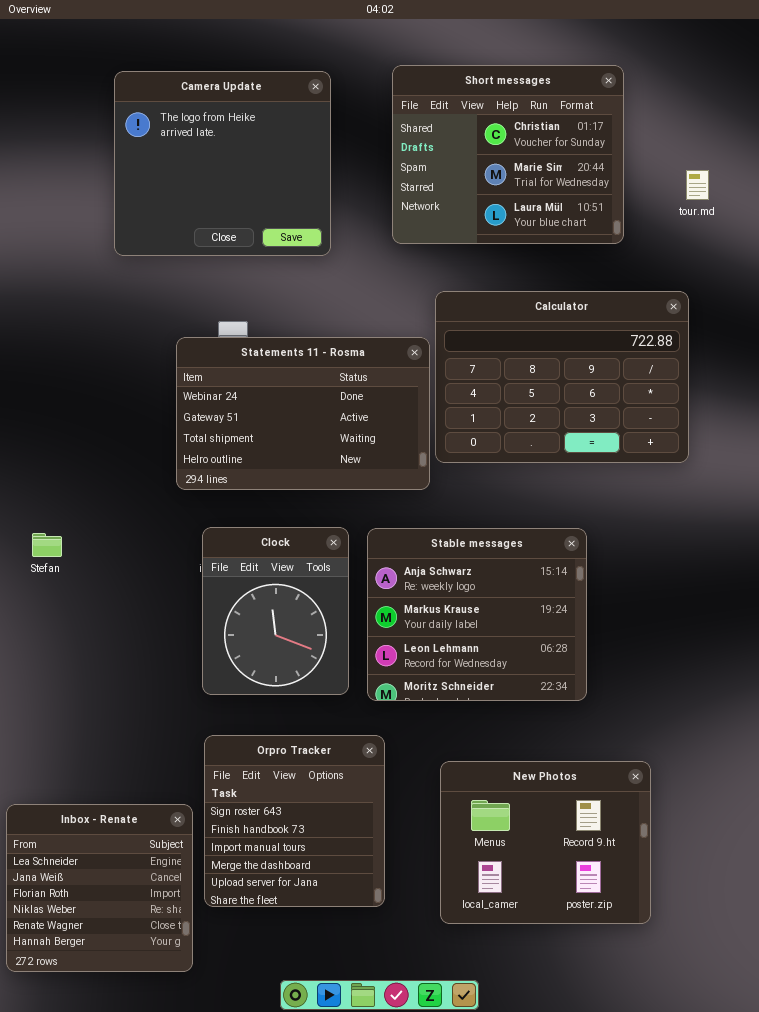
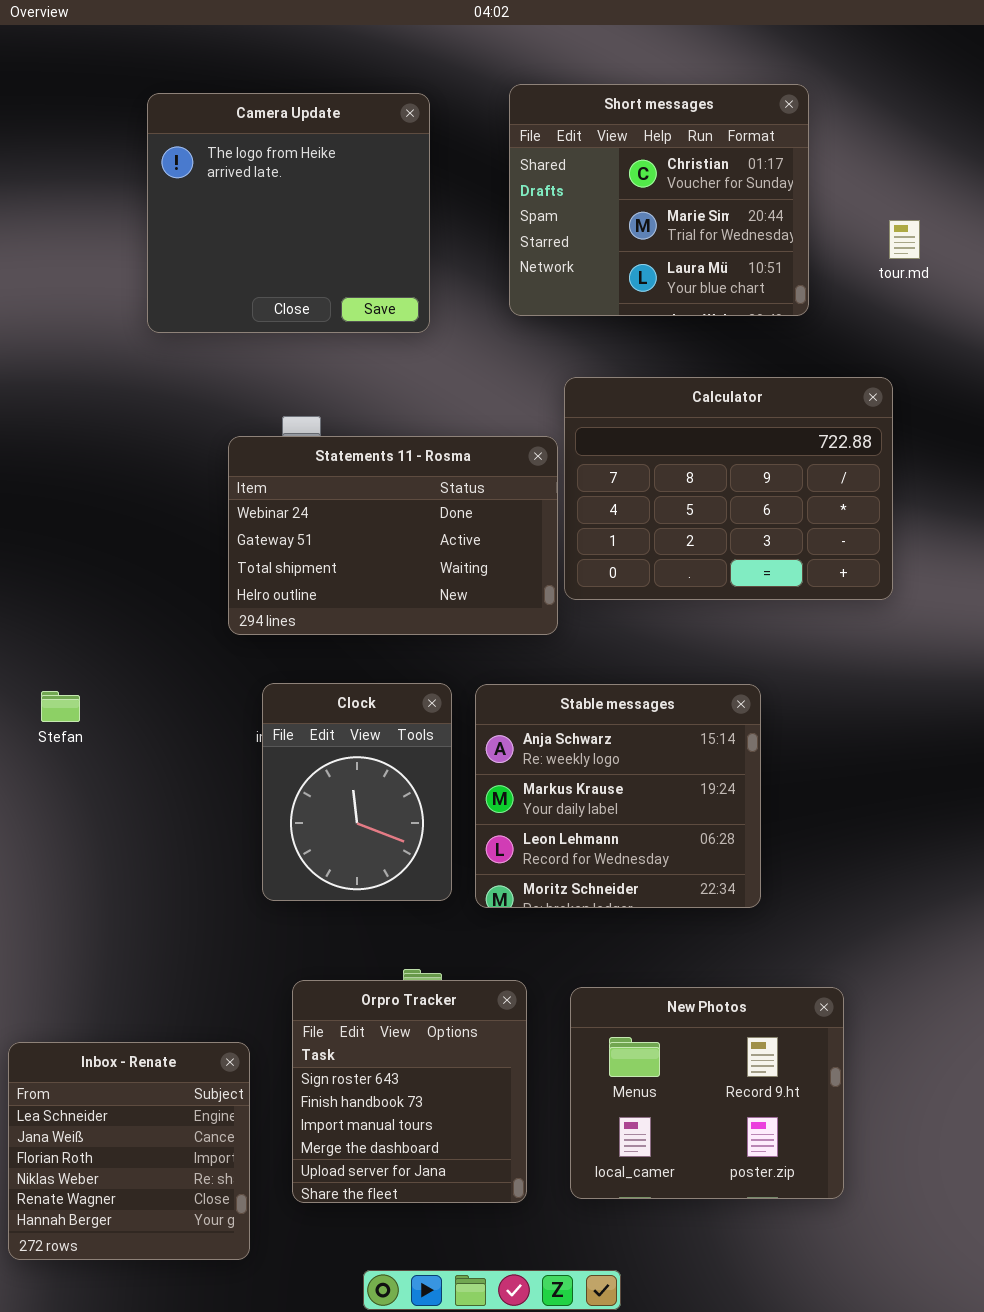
Orpro Tracker: [204,735,385,907] -> [292,980,527,1203], moved

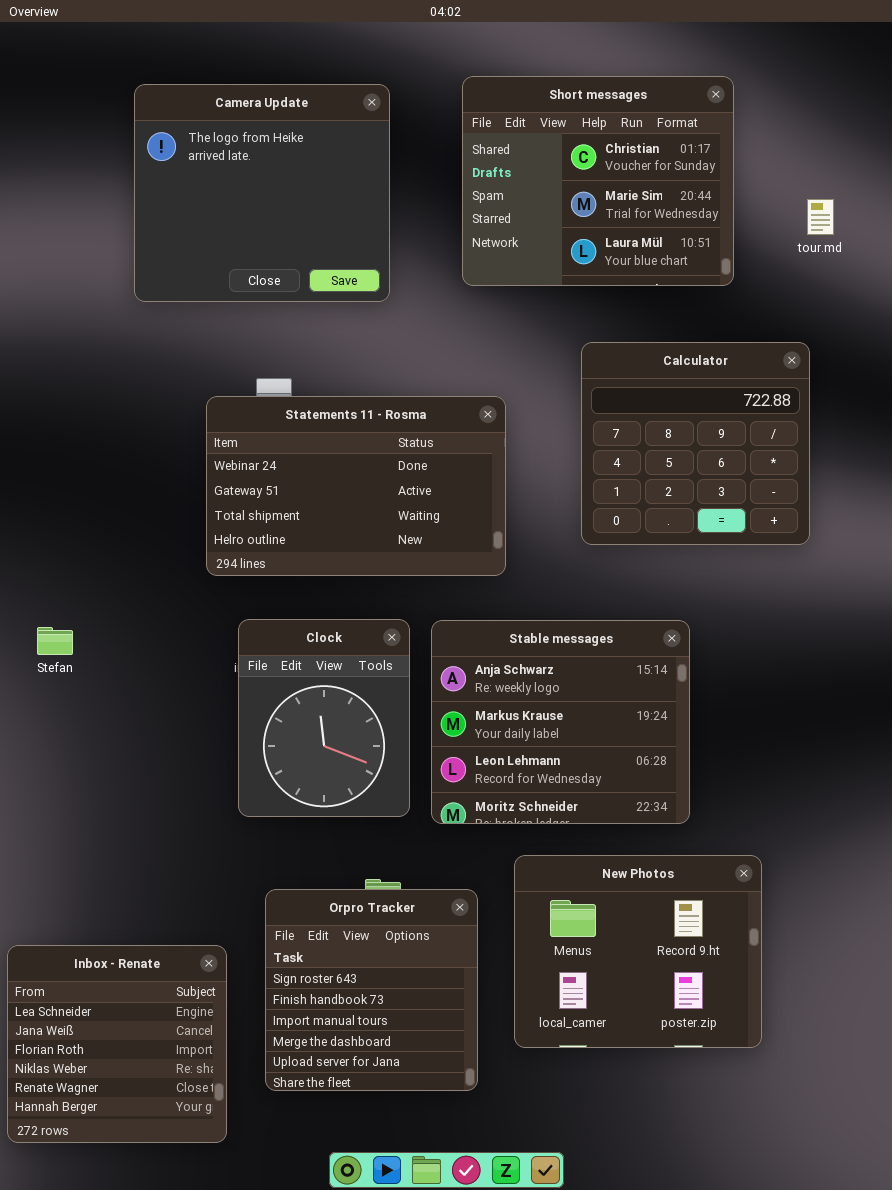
Calculator: [564,377,893,600] -> [581,342,810,545], resized
New Photos: [570,987,844,1199] -> [514,855,762,1048], moved

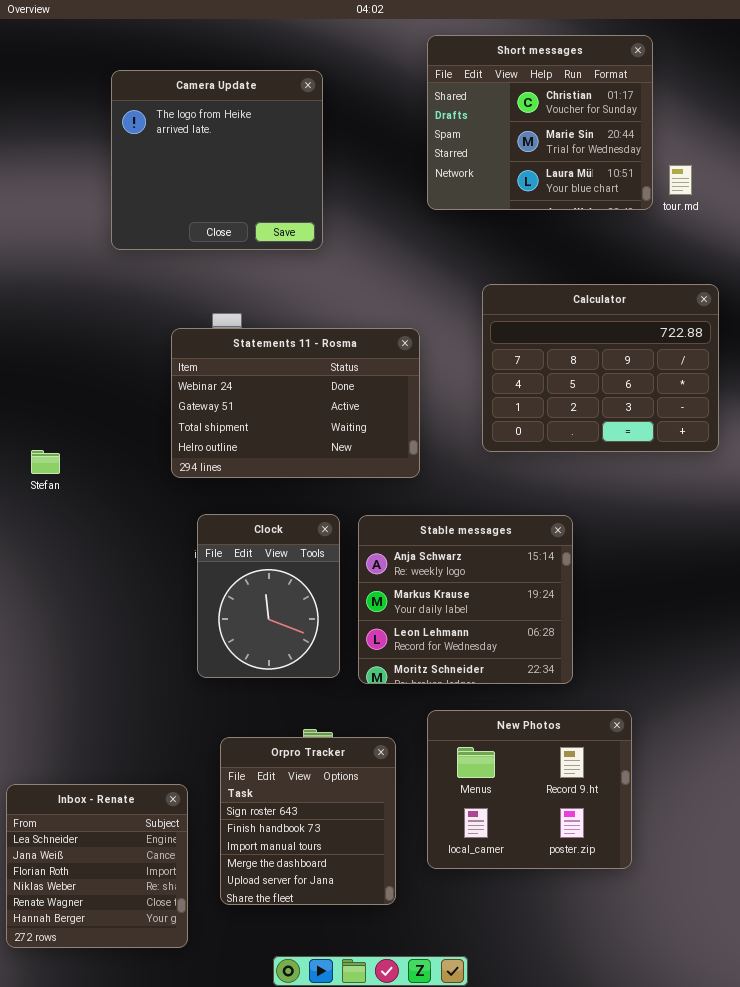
Short messages: [462,76,734,286] -> [427,35,653,210], moved
Calculator: [581,342,810,545] -> [482,284,719,452], resized
Stefan: [37,627,73,655] -> [31,450,60,474], moved

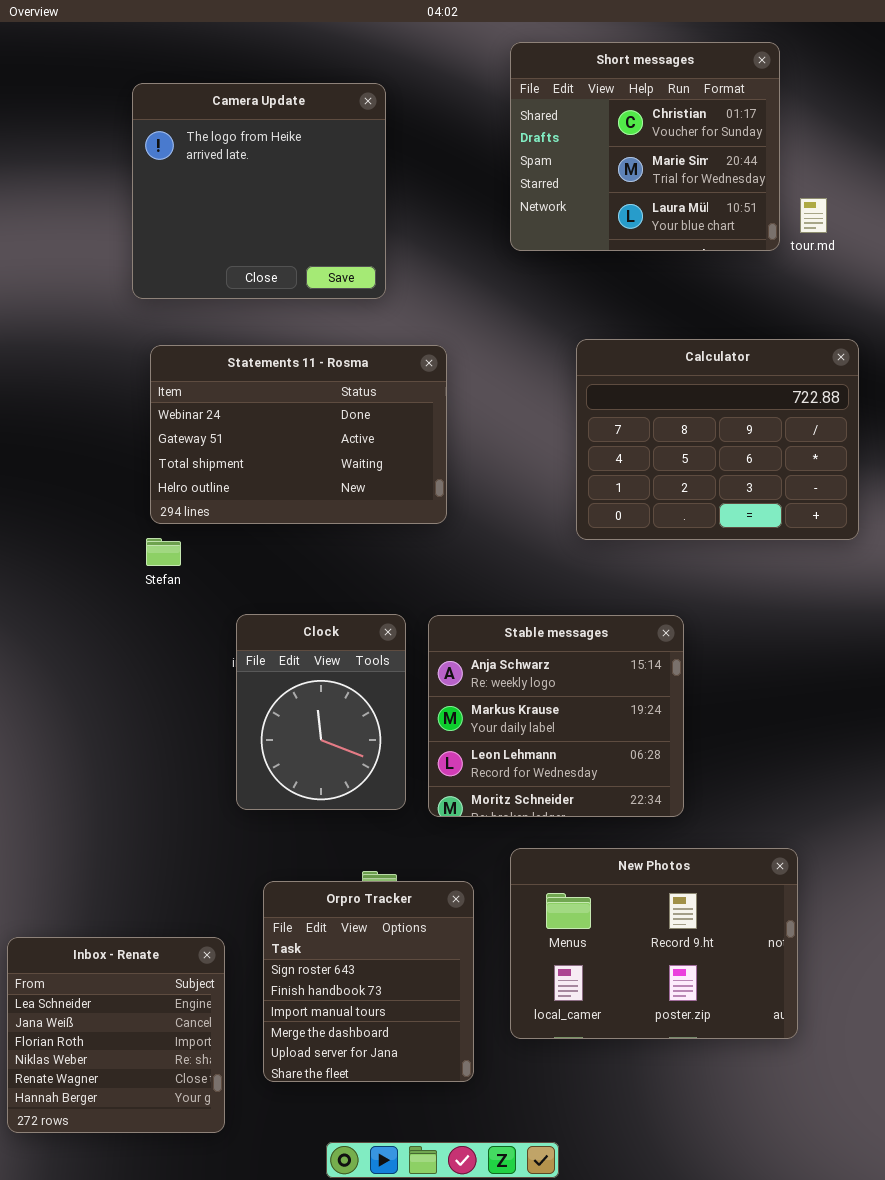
Statements 11 - Rosma: [171,328,420,478] -> [150,345,447,524], moved
Stefan: [31,450,60,474] -> [146,538,181,566], moved
New Photos: [427,710,632,869] -> [510,848,798,1039], resized

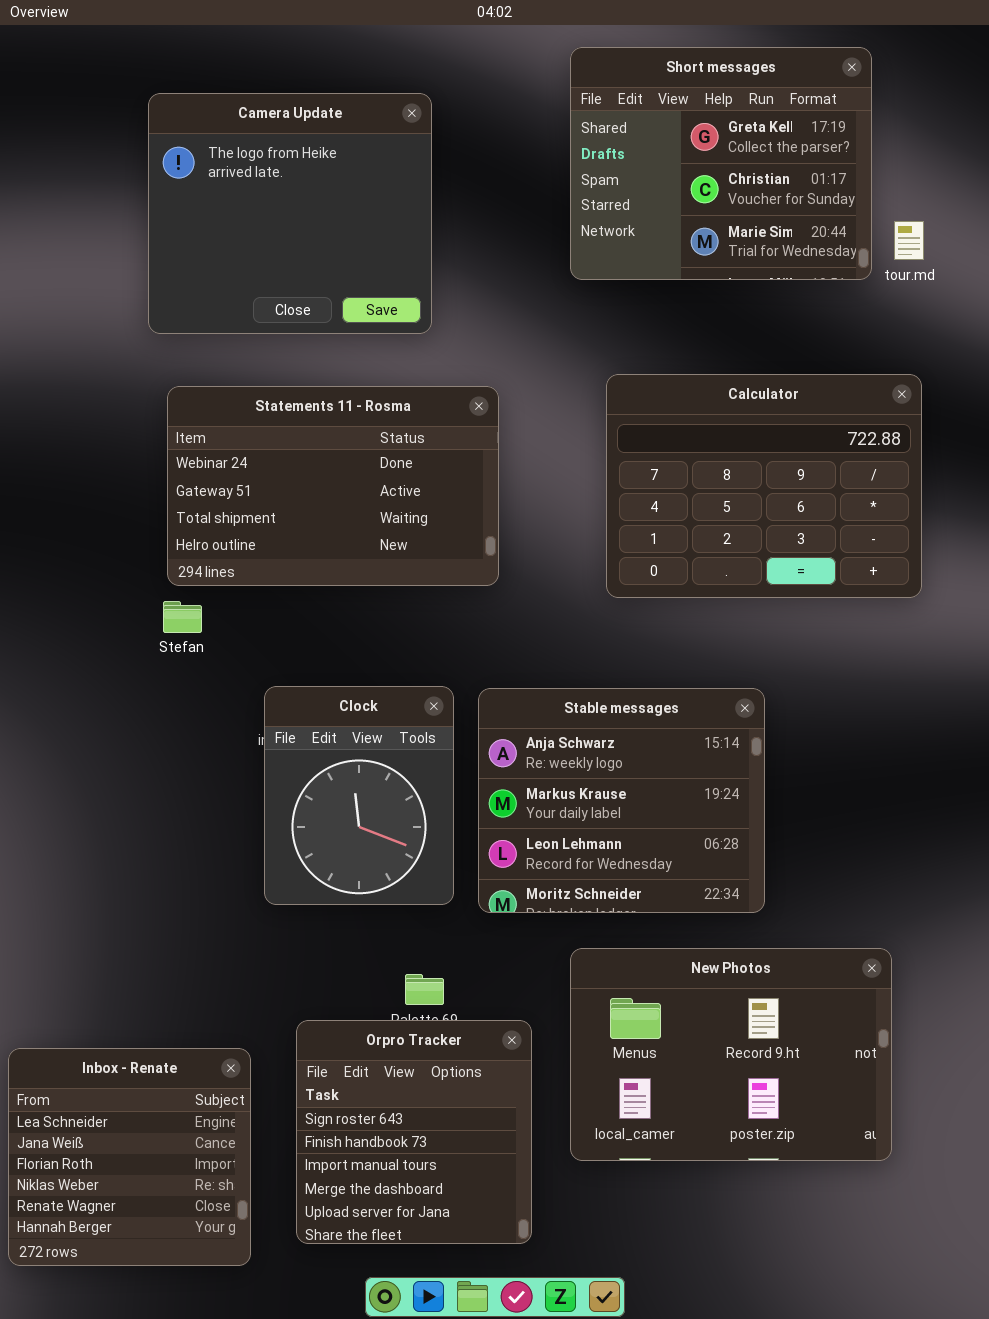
Short messages: [510,42,780,251] -> [570,47,872,280], scrolled up 1 row
Calculator: [576,339,859,540] -> [606,374,922,598], moved
Orpro Tracker: [263,881,474,1082] -> [296,1020,532,1244], moved

